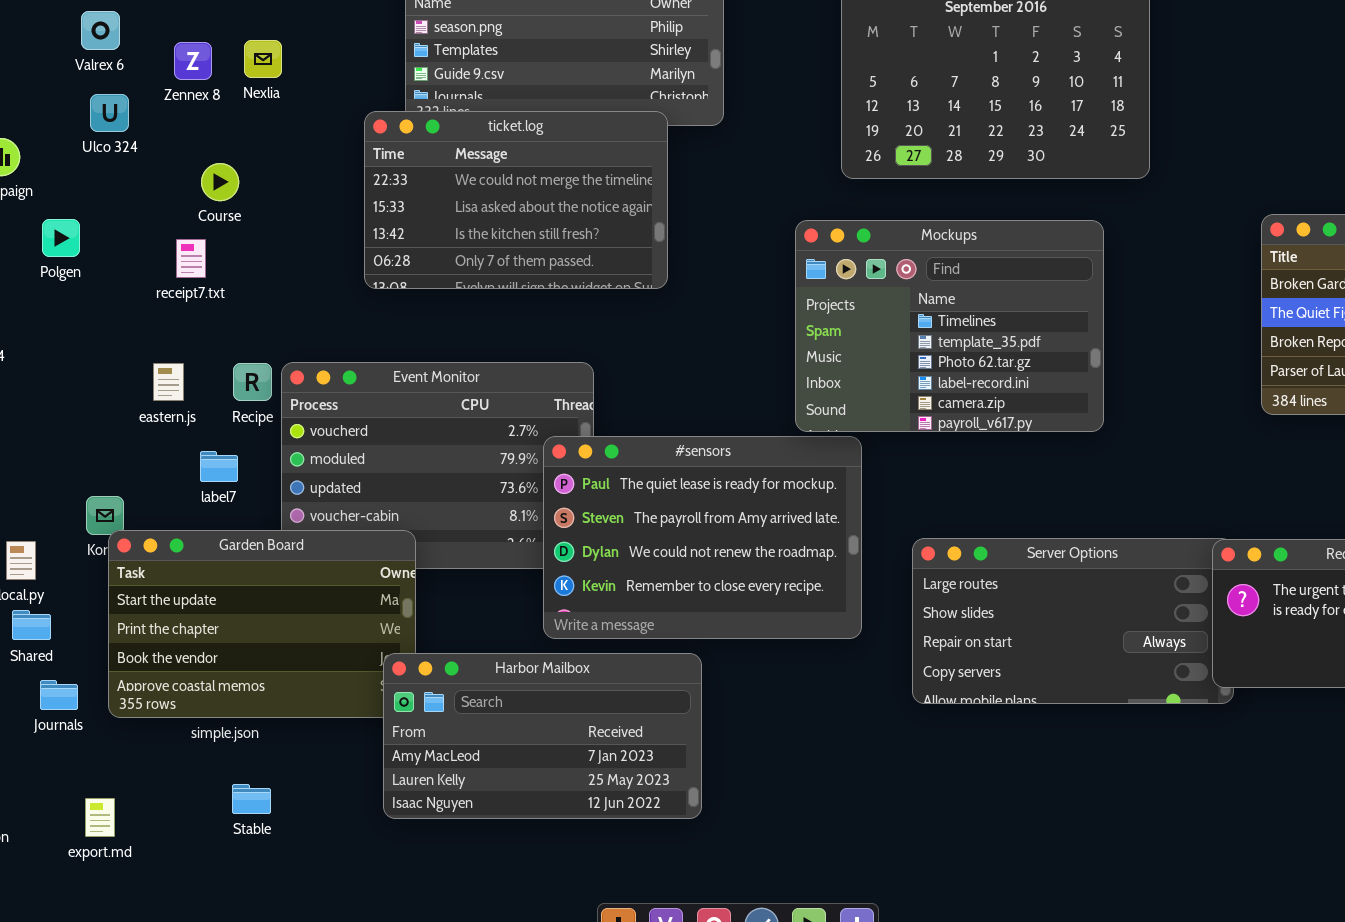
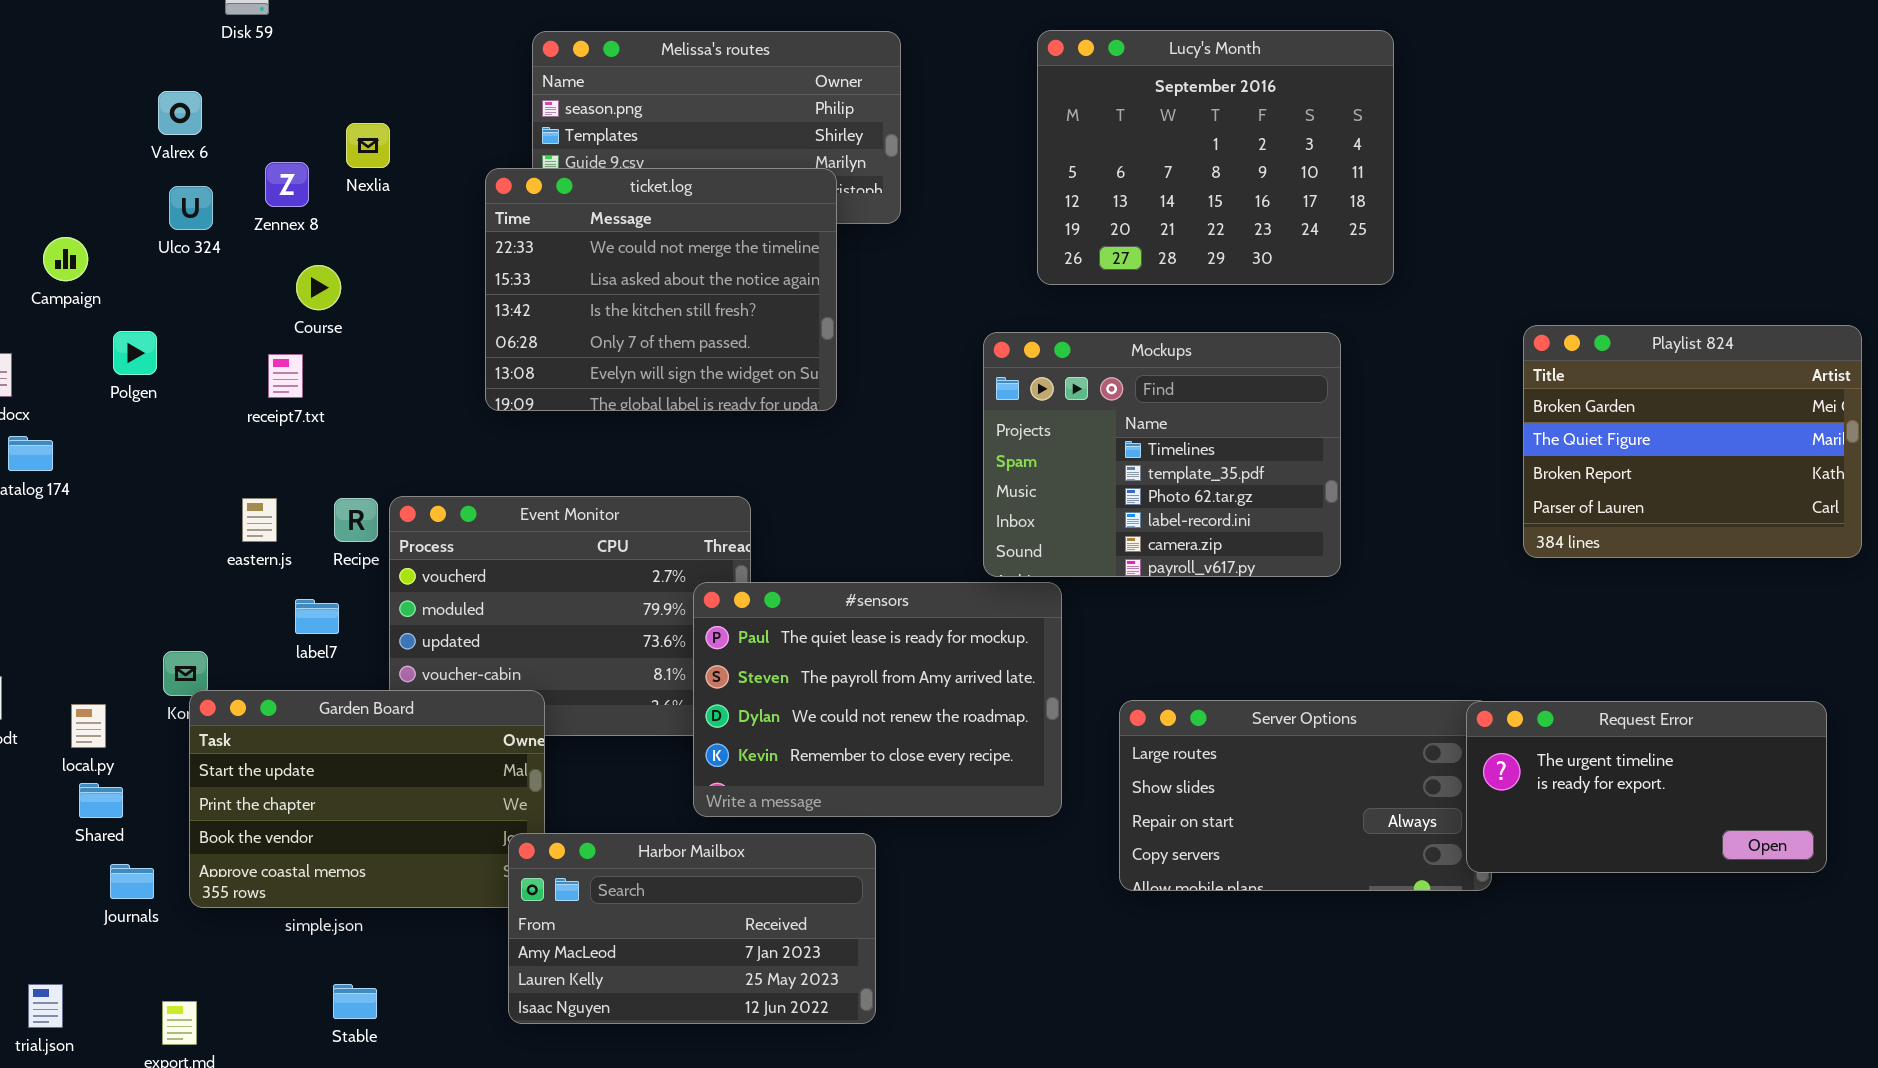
Zennex 8: [174,42,212,80] -> [265,162,309,207], moved
ticket.log: [364,111,668,289] -> [485,168,837,411], resized

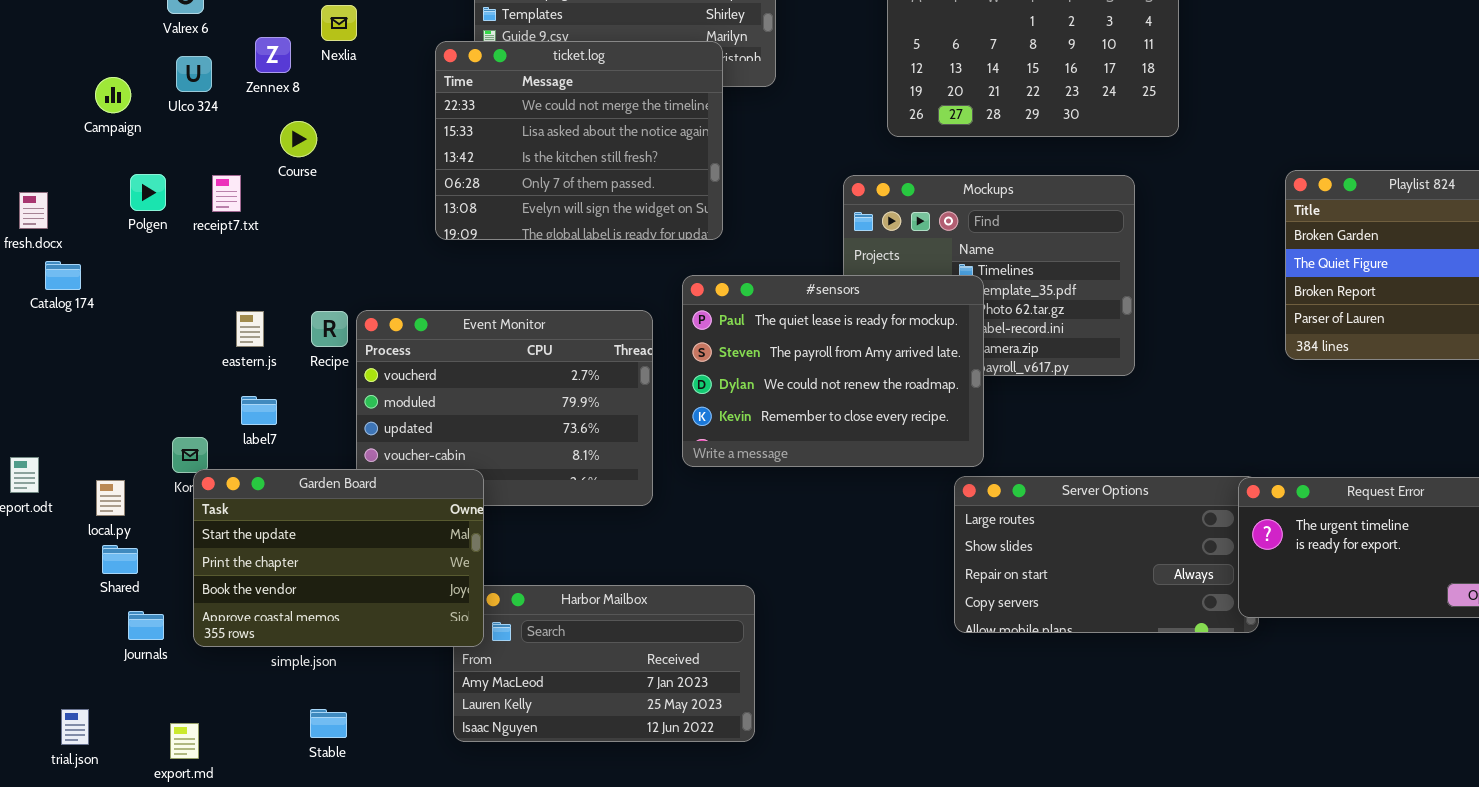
Campaign: [43,237,88,281] -> [95,77,131,113], moved
receipt7.txt: [268,354,303,398] -> [212,175,241,212], moved
#sensors: [693,582,1062,817] -> [682,275,984,467], moved
label7: [295,599,339,634] -> [241,396,277,425], moved
Garden Board: [189,690,545,908] -> [193,469,484,647], raised

